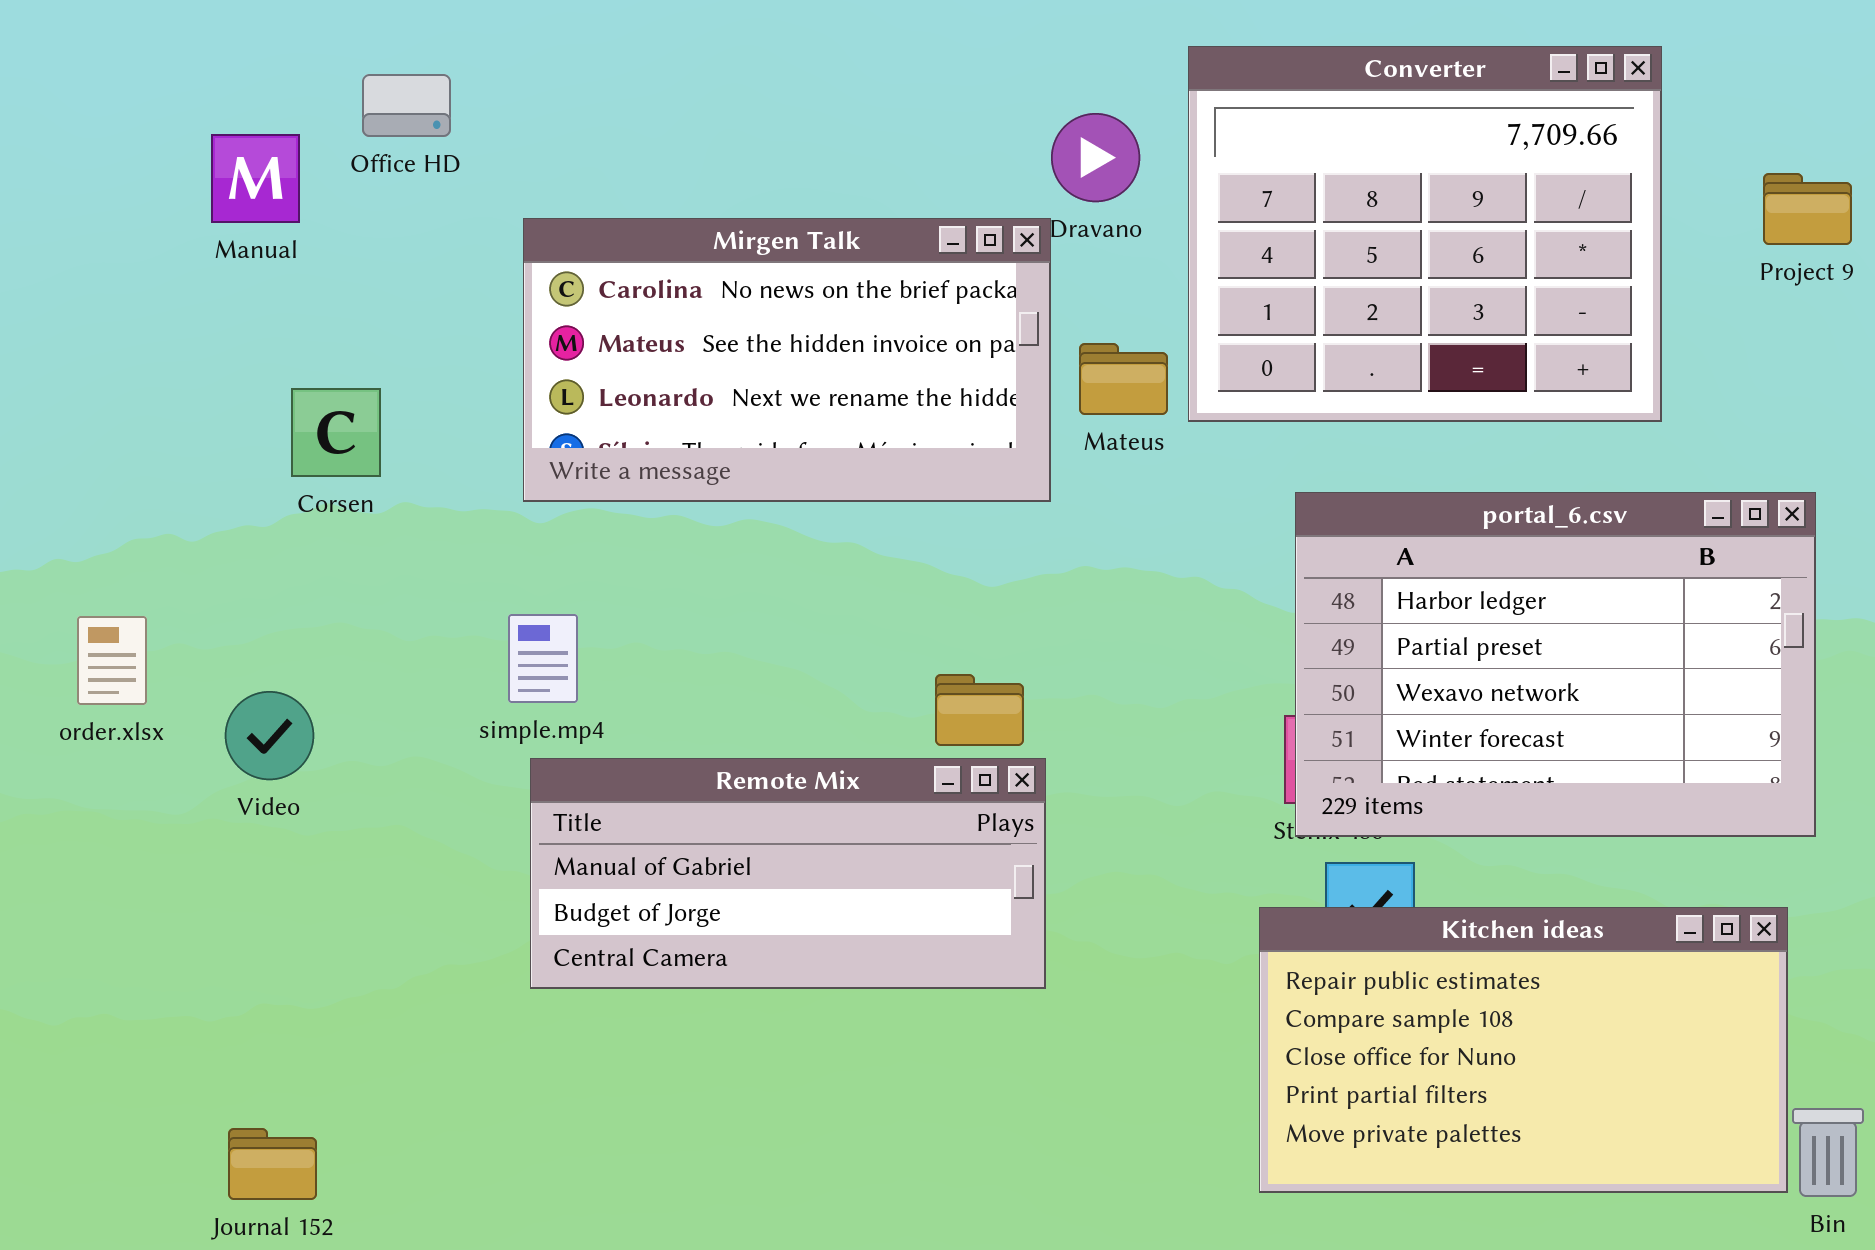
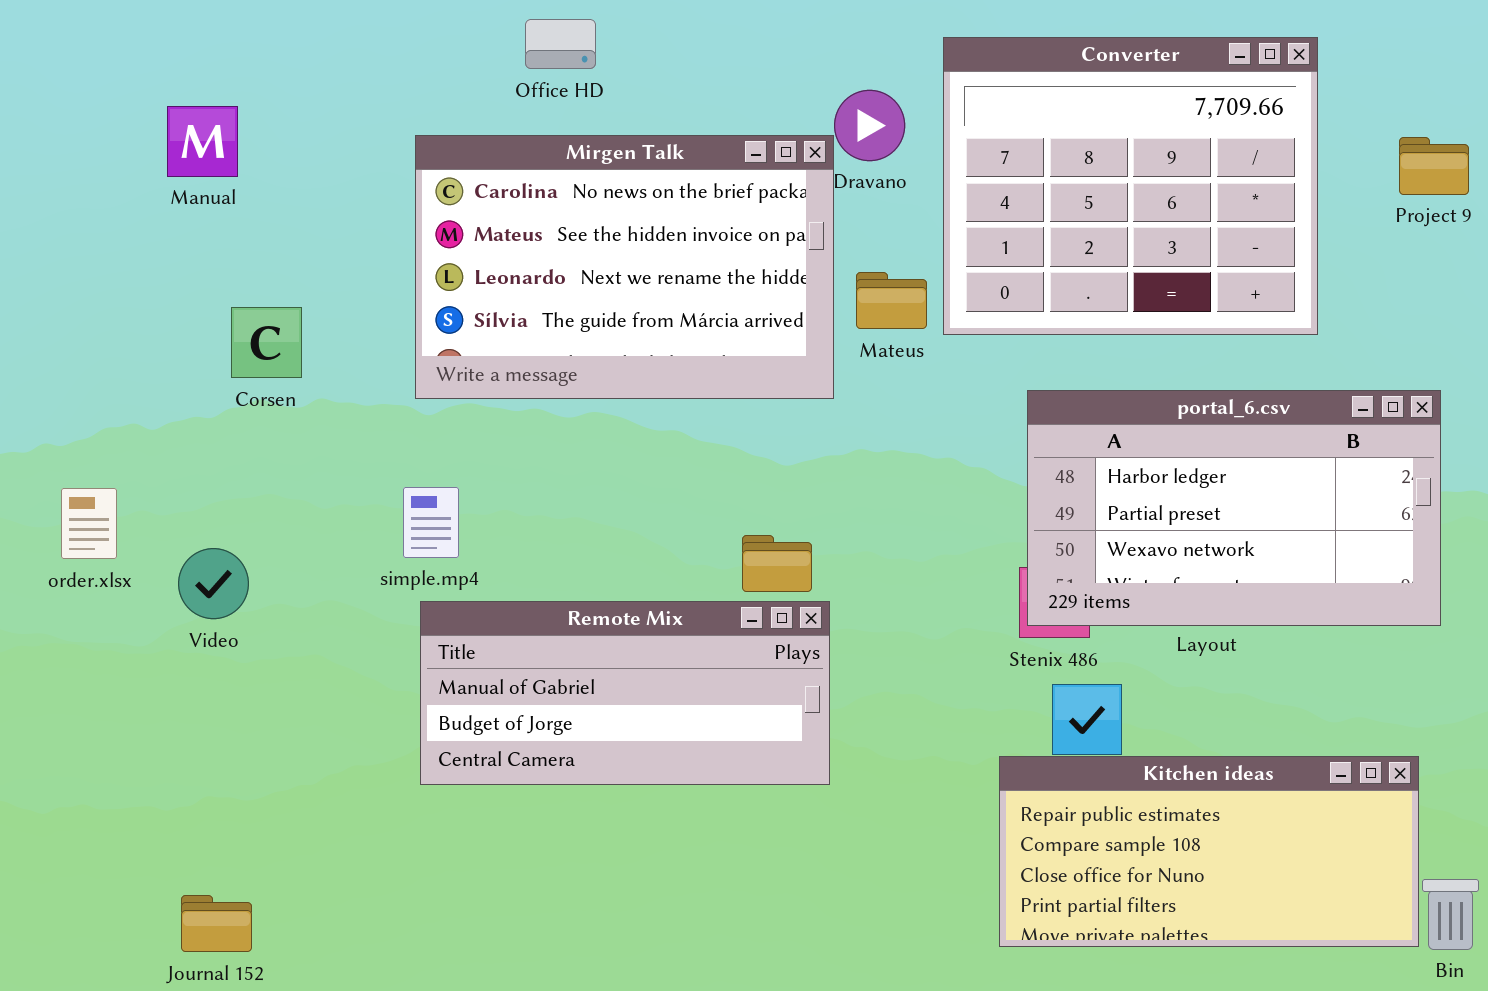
Office HD: [362,74,451,137] -> [525,19,596,69], moved
Mirgen Talk: [523,218,1051,502] -> [415,135,834,399], resized
portal_6.csv: [1295,492,1816,837] -> [1027,390,1441,626], resized
Kitchen ideas: [1259,907,1788,1193] -> [999,756,1419,947], resized

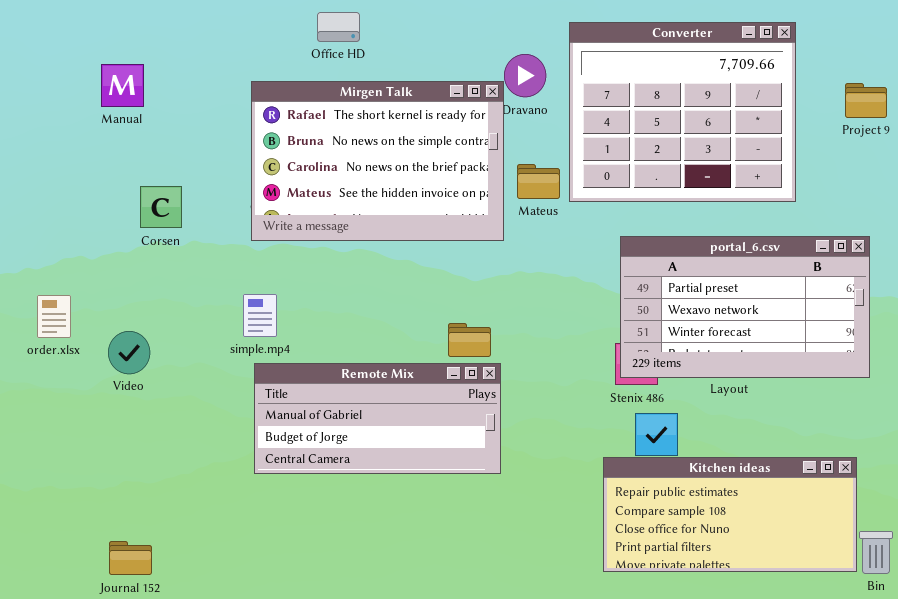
Mirgen Talk: [415,135,834,399] -> [251,81,504,241], scrolled up 2 rows
portal_6.csv: [1027,390,1441,626] -> [620,236,870,378], scrolled down 1 row

